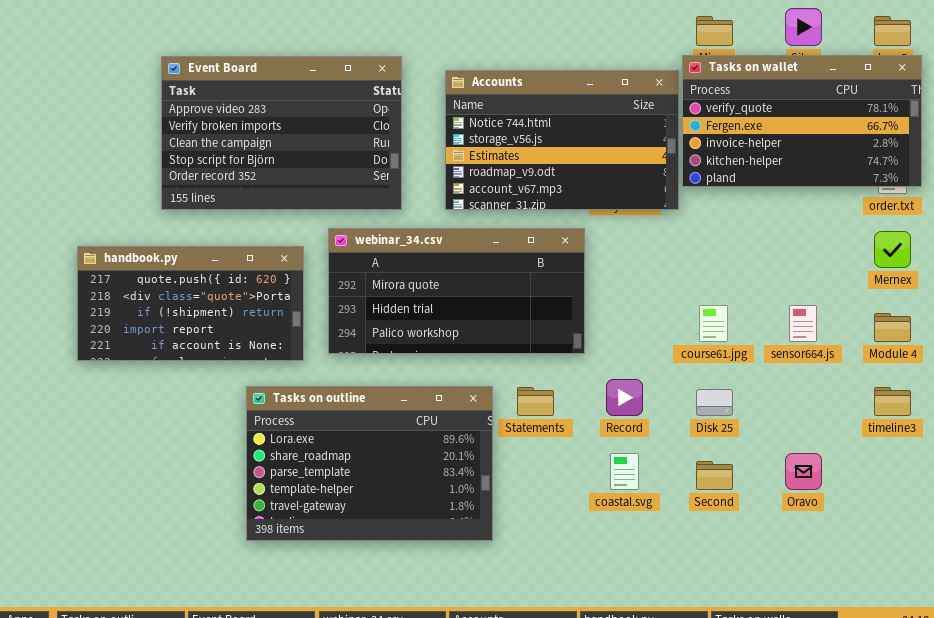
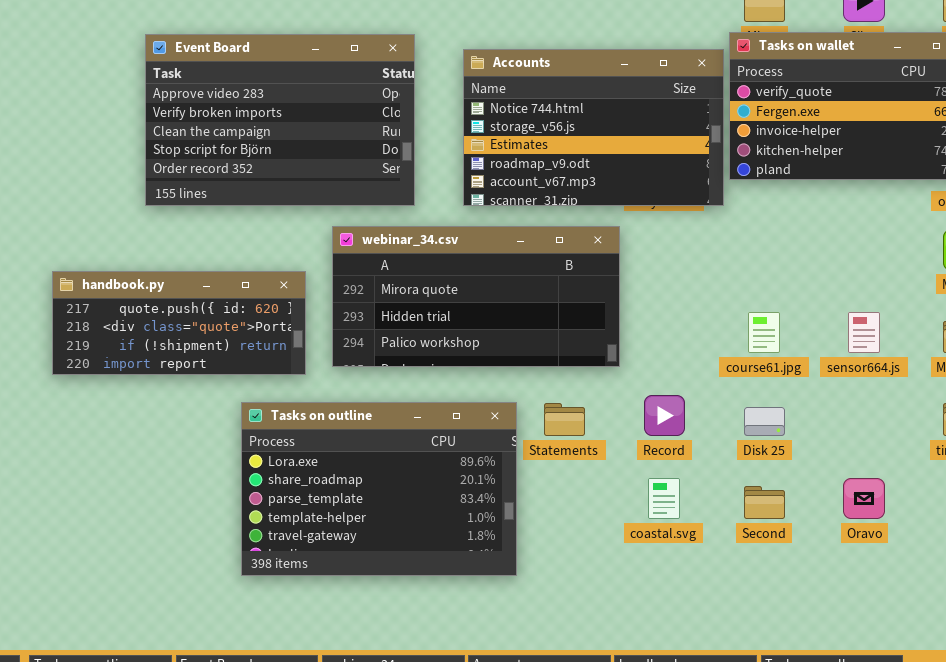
handbook.py: [77,246,304,361] -> [52,271,306,375], resized

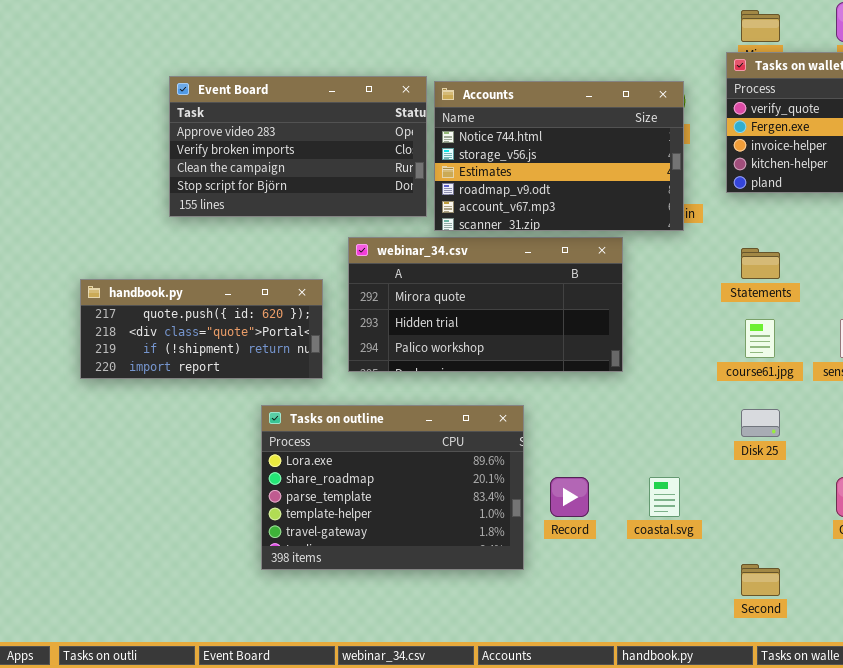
Event Board: [145,34,415,206] -> [169,76,427,217], resized
Accounts: [463,49,724,206] -> [434,81,684,231], moved
Record: [644,395,685,436] -> [550,477,589,517], moved
Statements: [544,403,585,436] -> [741,248,780,279], moved
Second: [744,486,785,519] -> [741,564,780,596], moved

